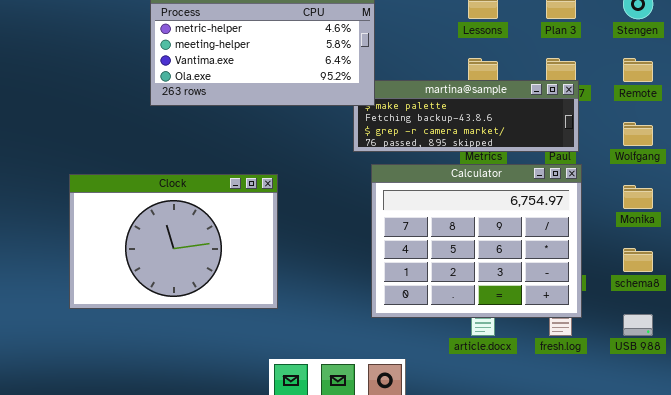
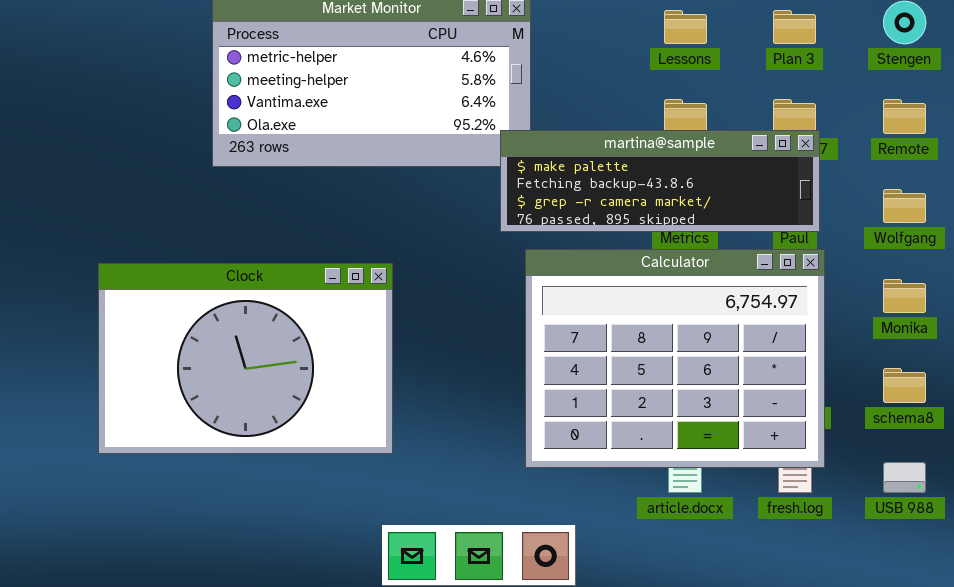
martina@sample: [353,80,579,152] -> [500,130,820,232], raised

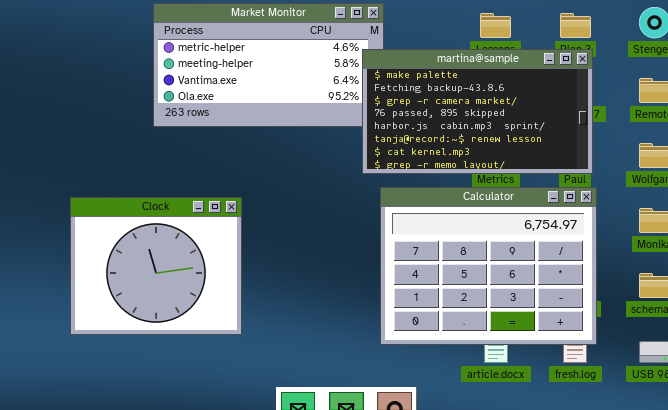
martina@sample: [500,130,820,232] -> [362,49,593,174], resized
Clock: [98,263,393,454] -> [70,197,242,335], resized

